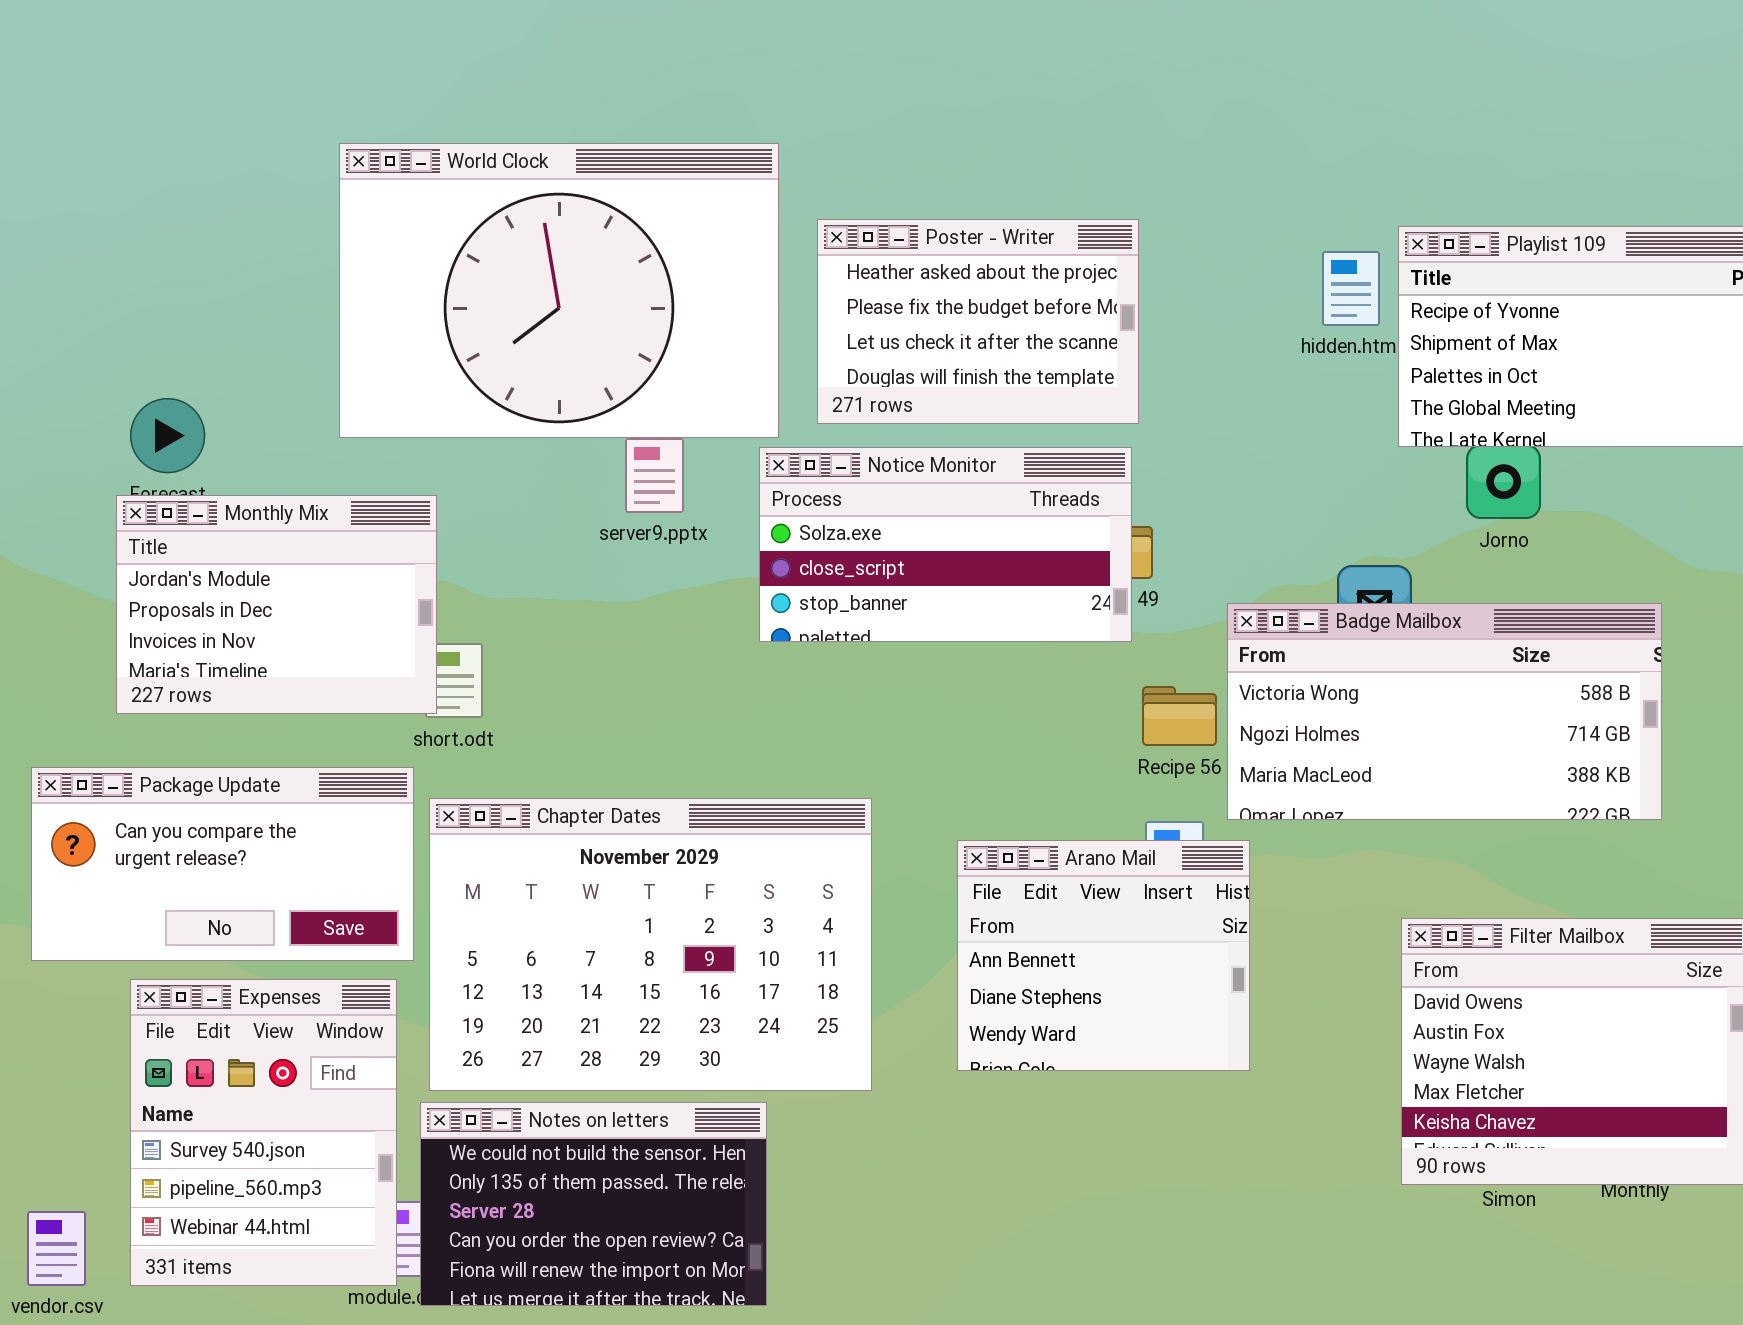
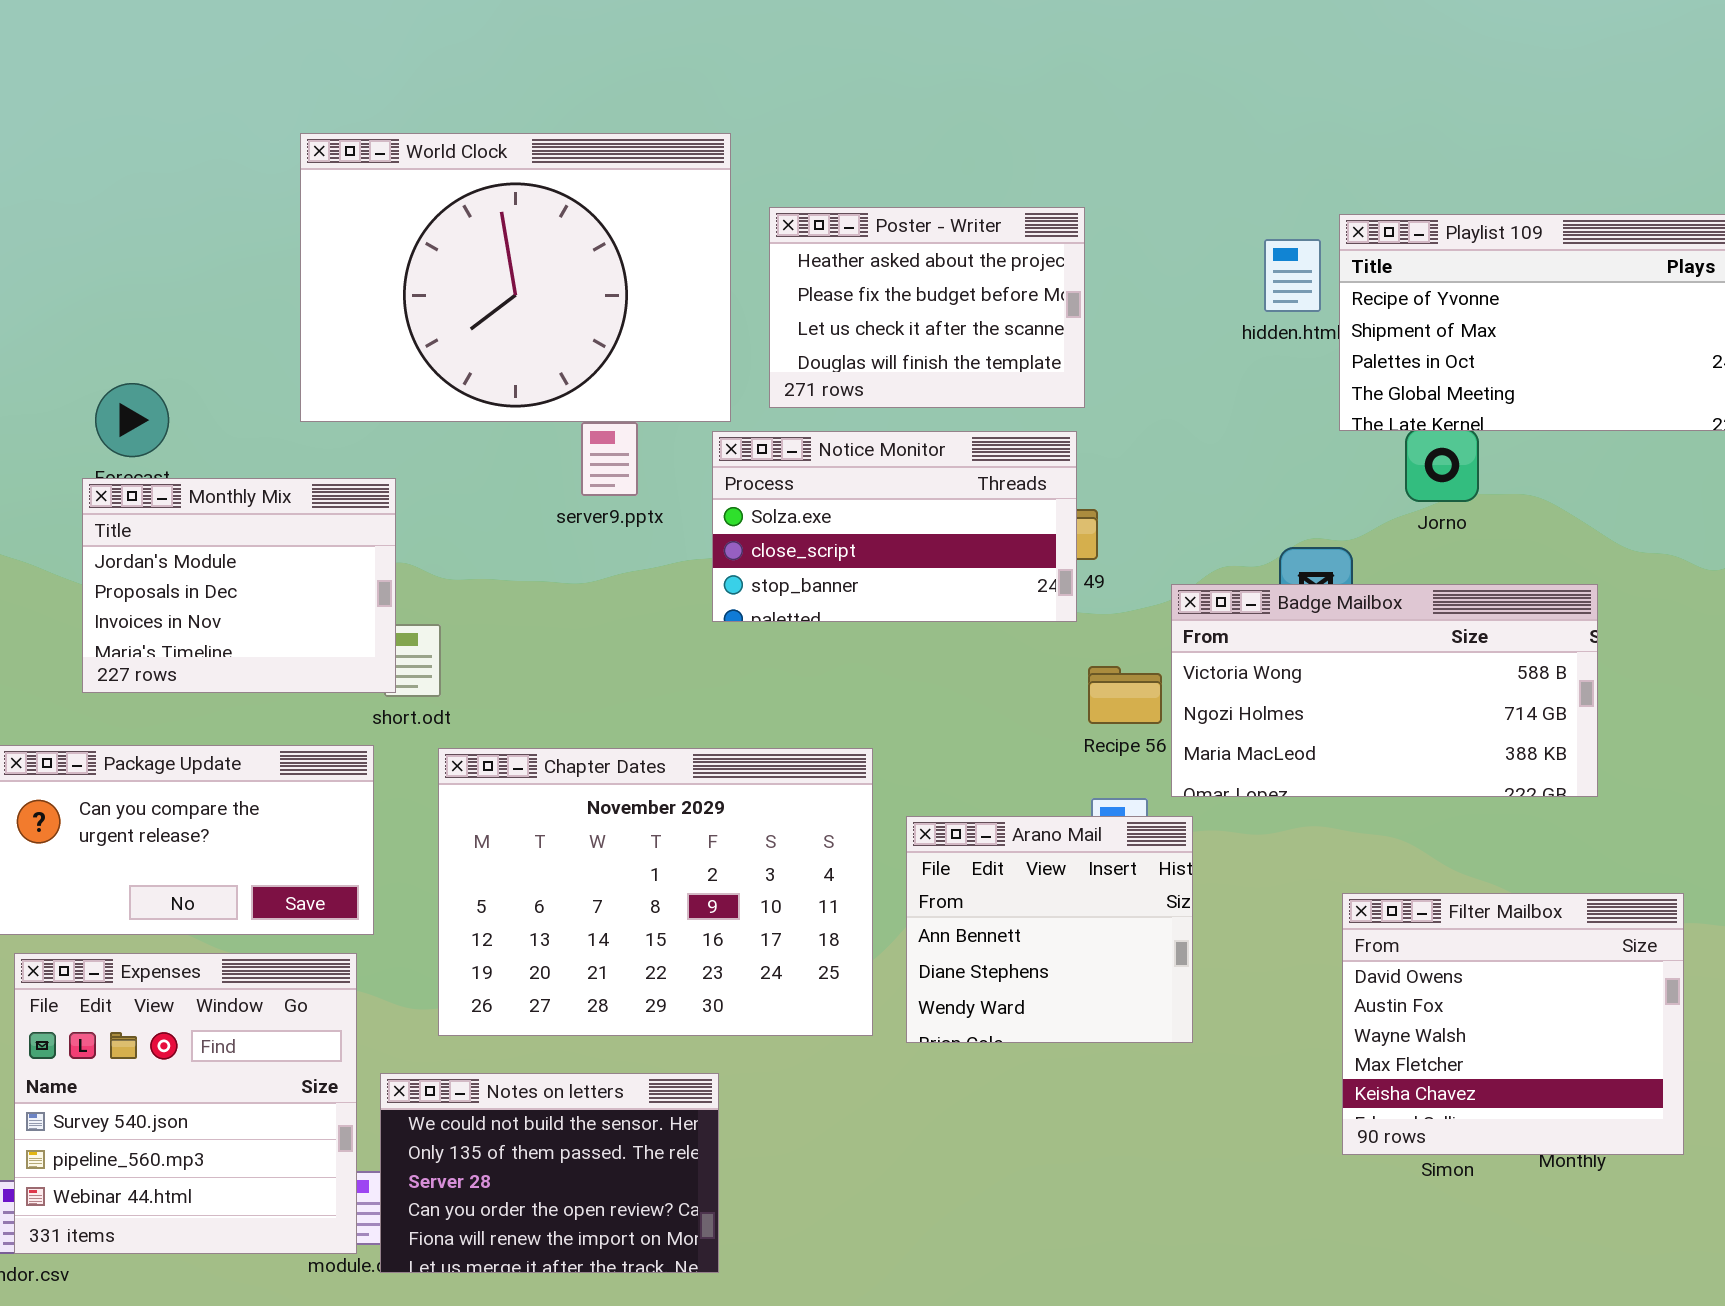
Chapter Dates: [429,798,872,1091] -> [438,748,873,1036], moved
Expenses: [130,979,397,1286] -> [14,953,357,1254], resized

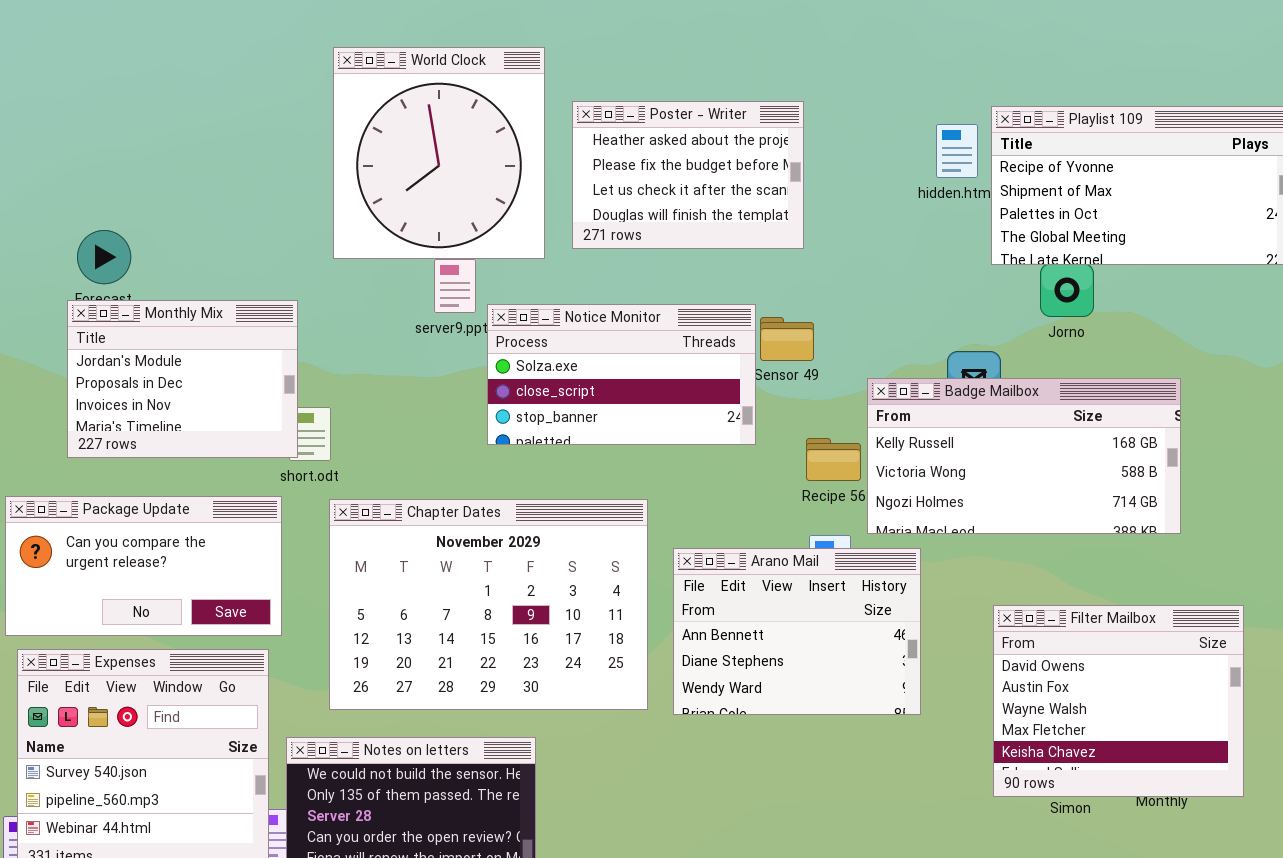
World Clock: [300,133,731,422] -> [333,47,545,259], resized
Notice Monitor: [712,431,1077,622] -> [487,304,756,445], moved
Badge Mailbox: [1171,584,1598,797] -> [867,378,1181,534], scrolled up 1 row
Arano Mail: [906,816,1193,1043] -> [673,548,921,715], resized

